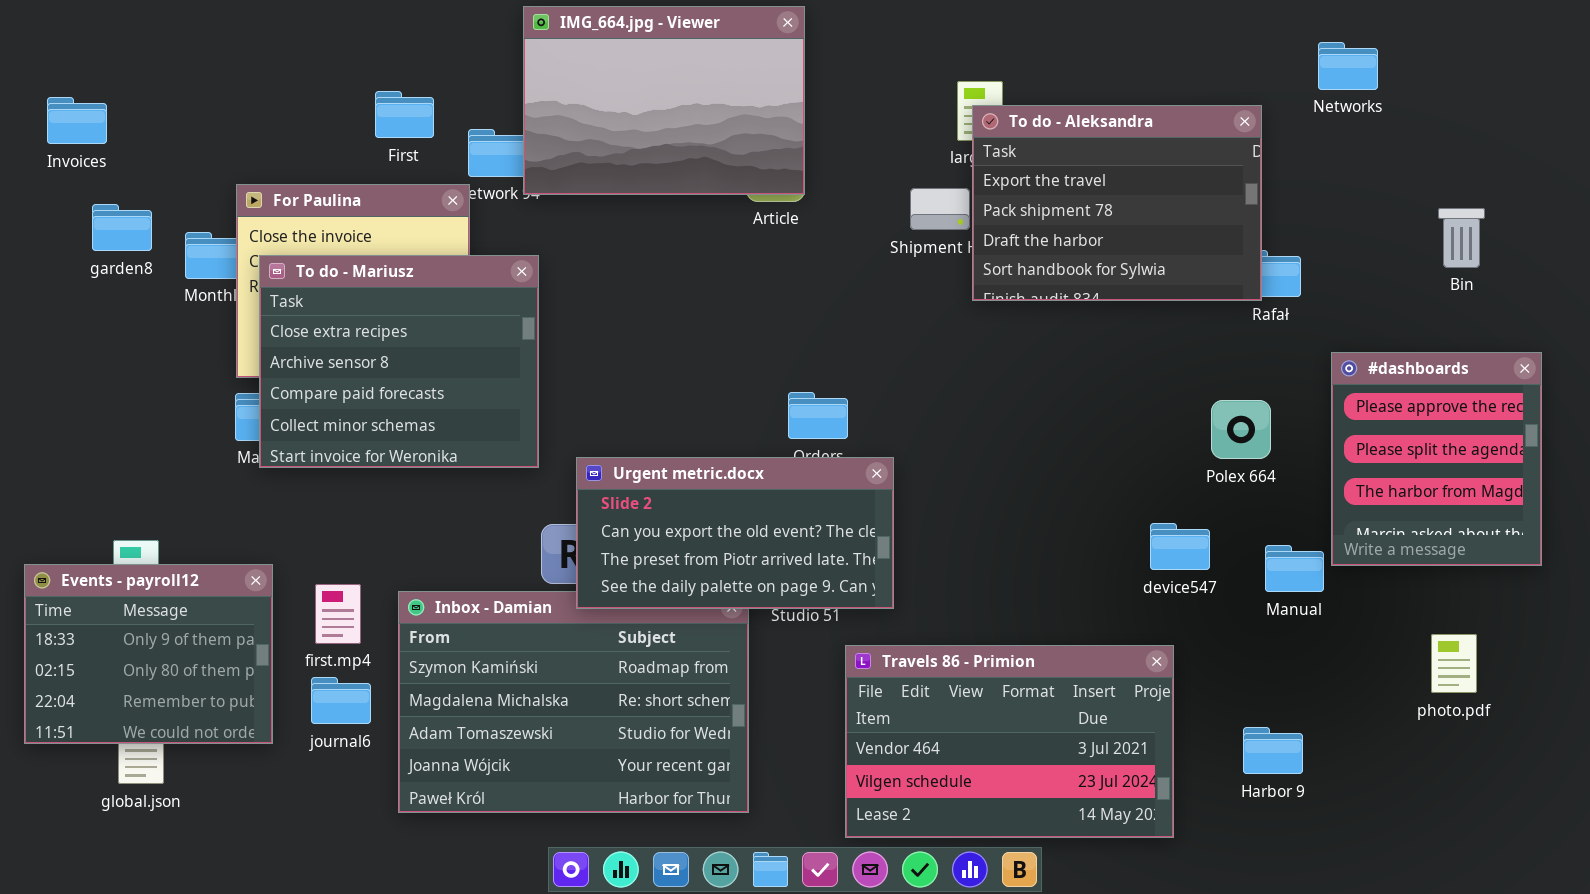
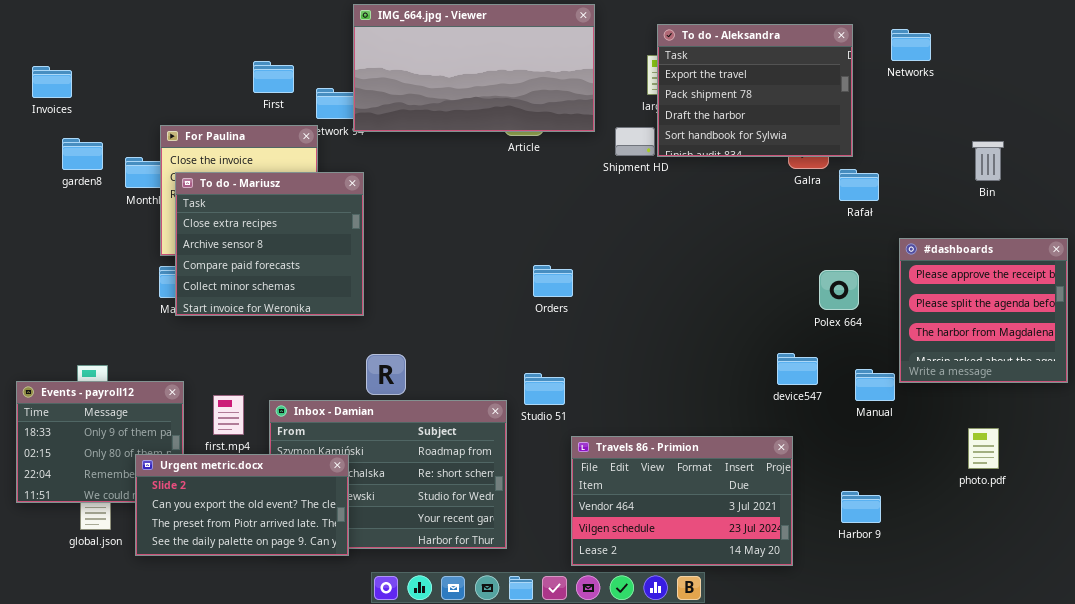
IMG_664.jpg - Viewer: [523,6,805,195] -> [353,4,595,132], resized
To do - Aleksandra: [972,105,1262,301] -> [657,24,853,157], moved
#dashboards: [1331,352,1542,566] -> [899,238,1068,383], resized
Urgent metric.docx: [576,457,894,609] -> [135,454,349,556], moved

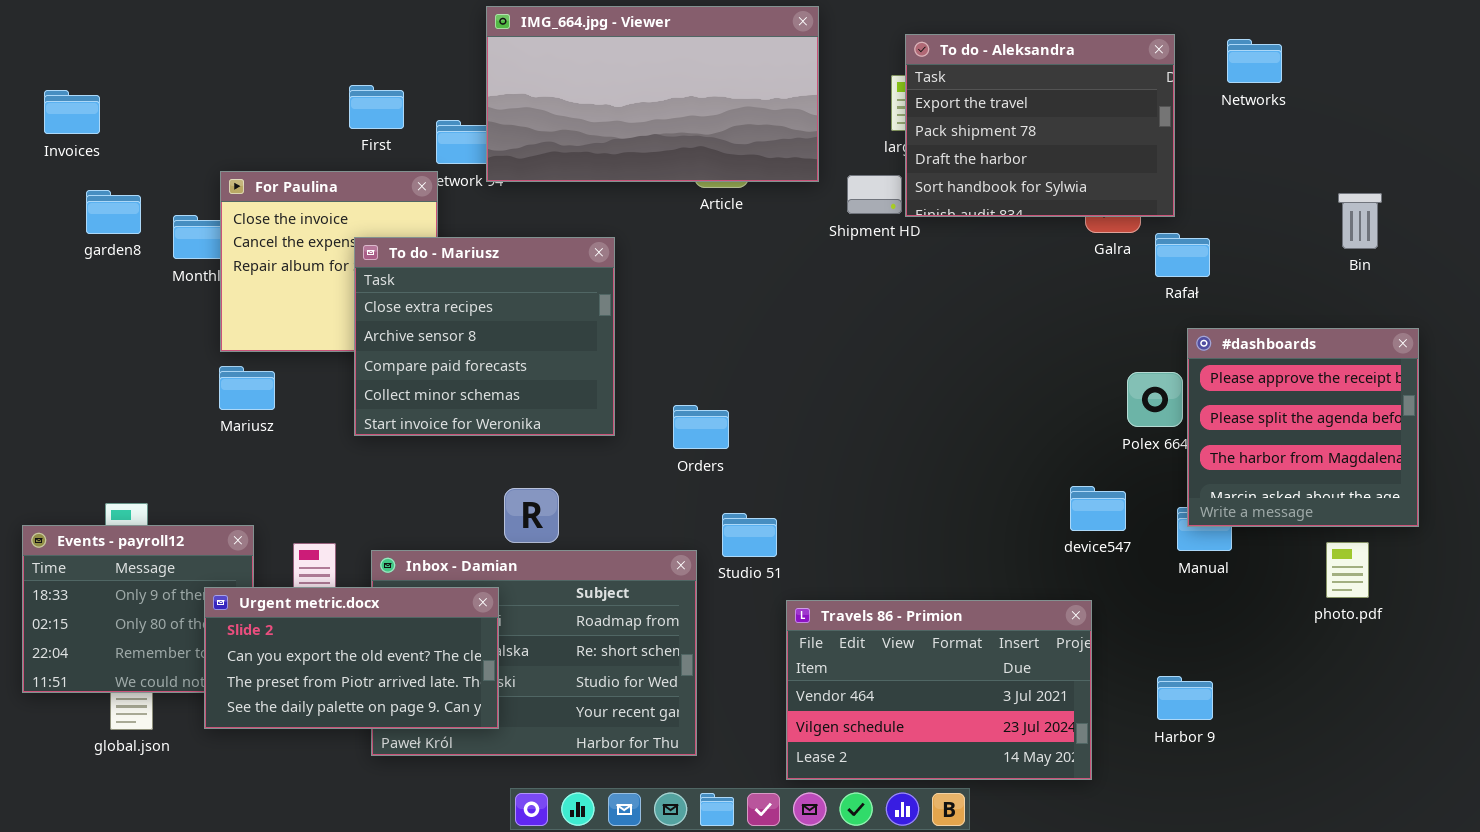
To do - Mariusz: [175,172,364,316] -> [354,237,615,436], moved
#dashboards: [899,238,1068,383] -> [1187,328,1419,527], moved
Orders: [533,265,573,297] -> [673,405,729,449], moved
photo.pdf: [968,428,999,469] -> [1326,542,1369,598], moved
Urgent metric.docx: [135,454,349,556] -> [204,587,499,729], moved

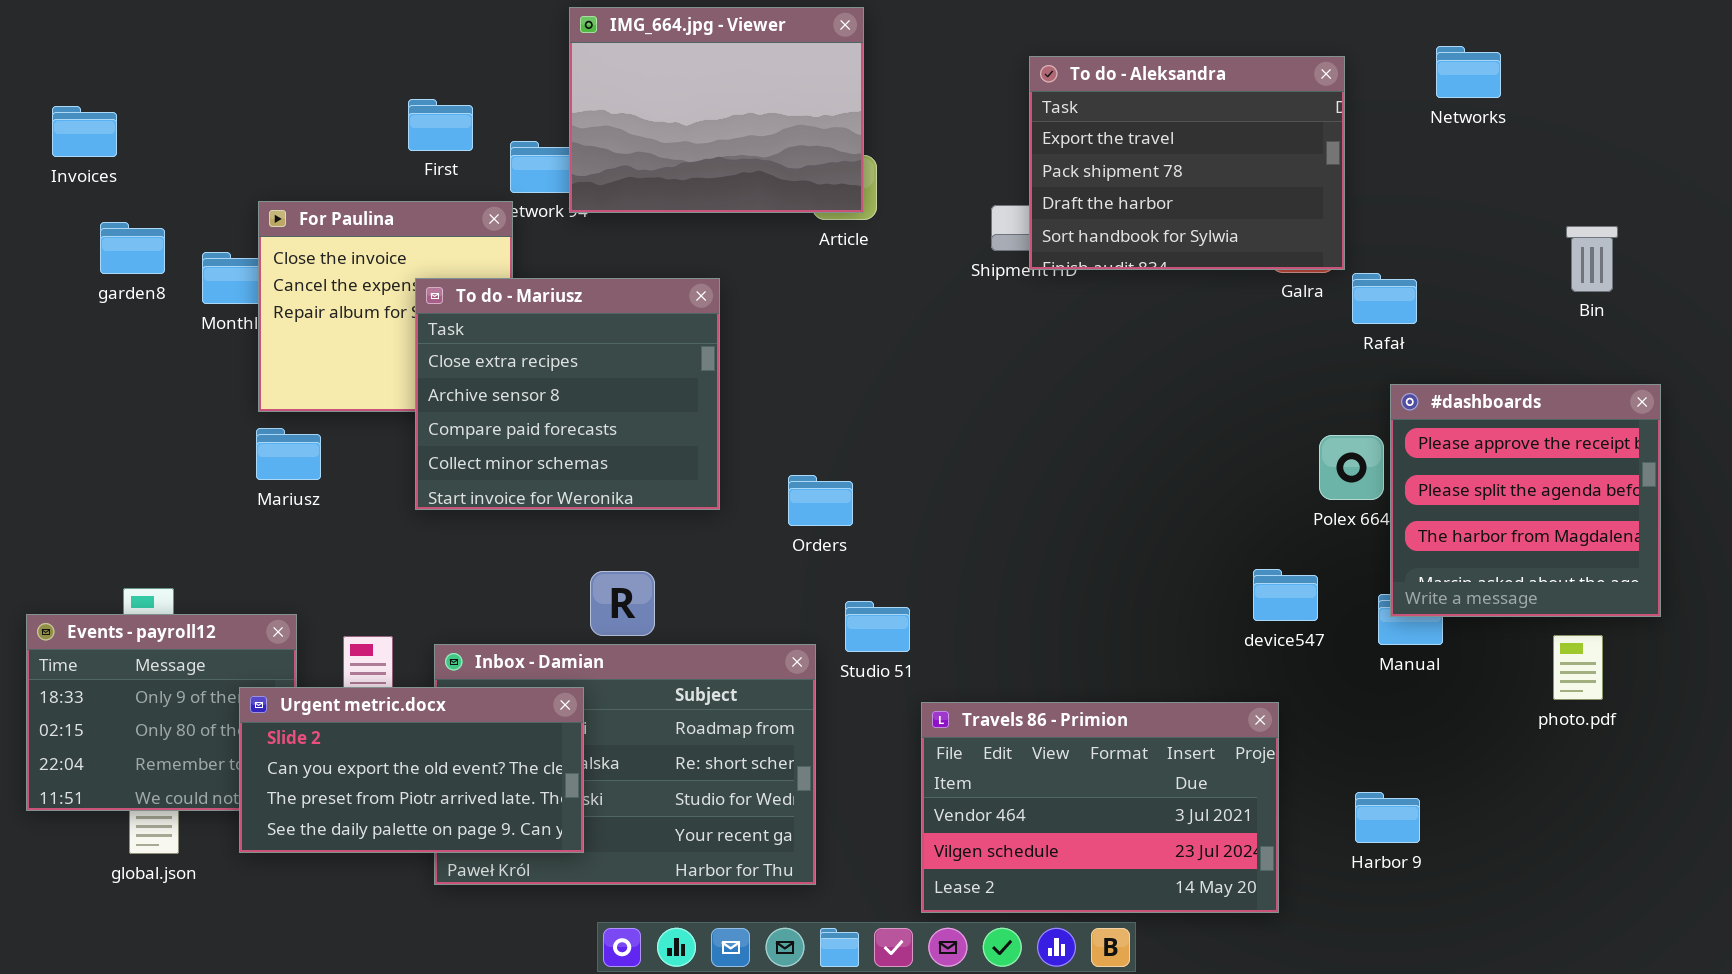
IMG_664.jpg - Viewer: [486,6,819,182] -> [569,7,864,213], resized
To do - Aleksandra: [905,34,1175,217] -> [1029,56,1345,270], moved

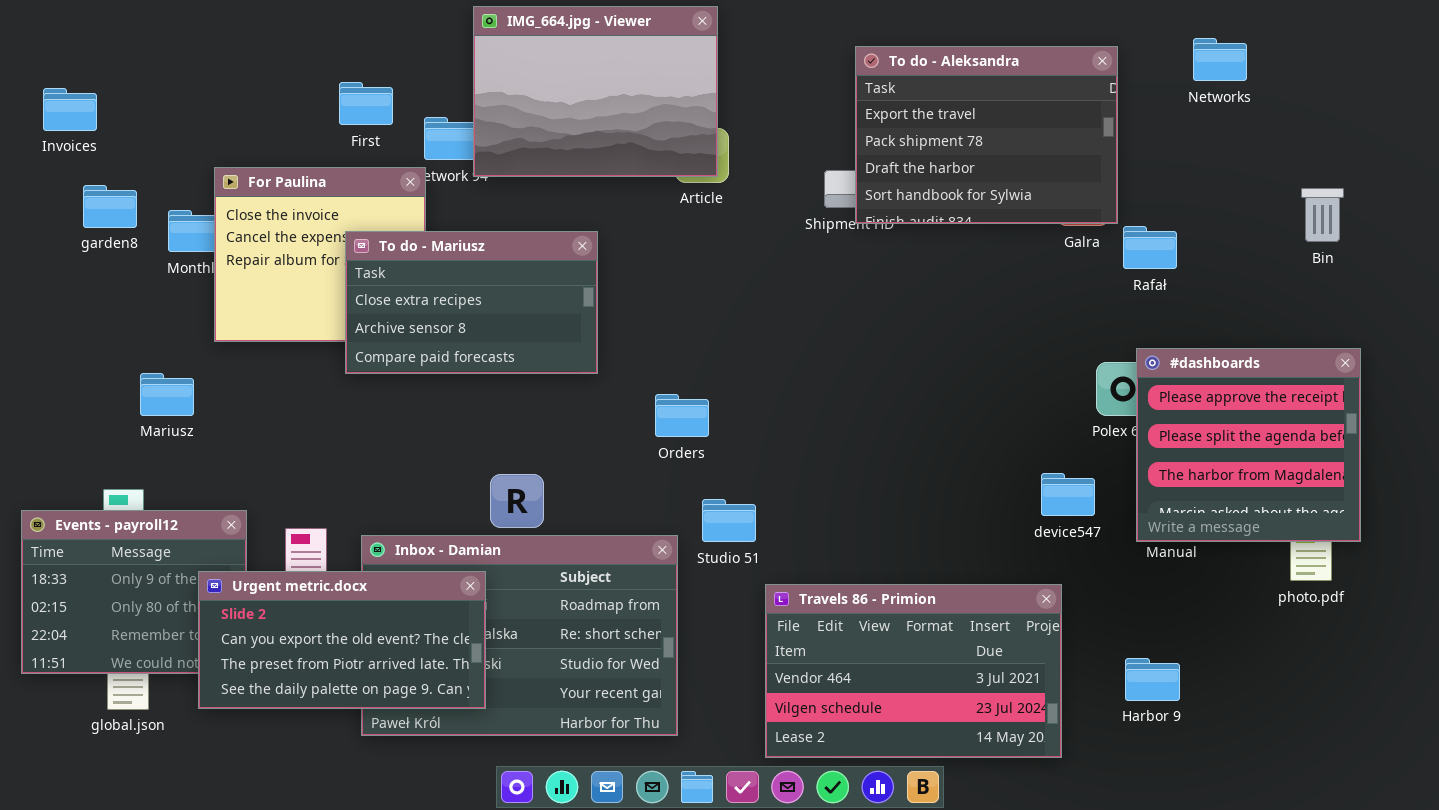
To do - Mariusz: [415,278,720,510] -> [345,231,598,374], resized
#dashboards: [1390,384,1661,617] -> [1136,348,1361,542], moved
Mariusz: [256,428,321,480] -> [140,373,194,416], moved

